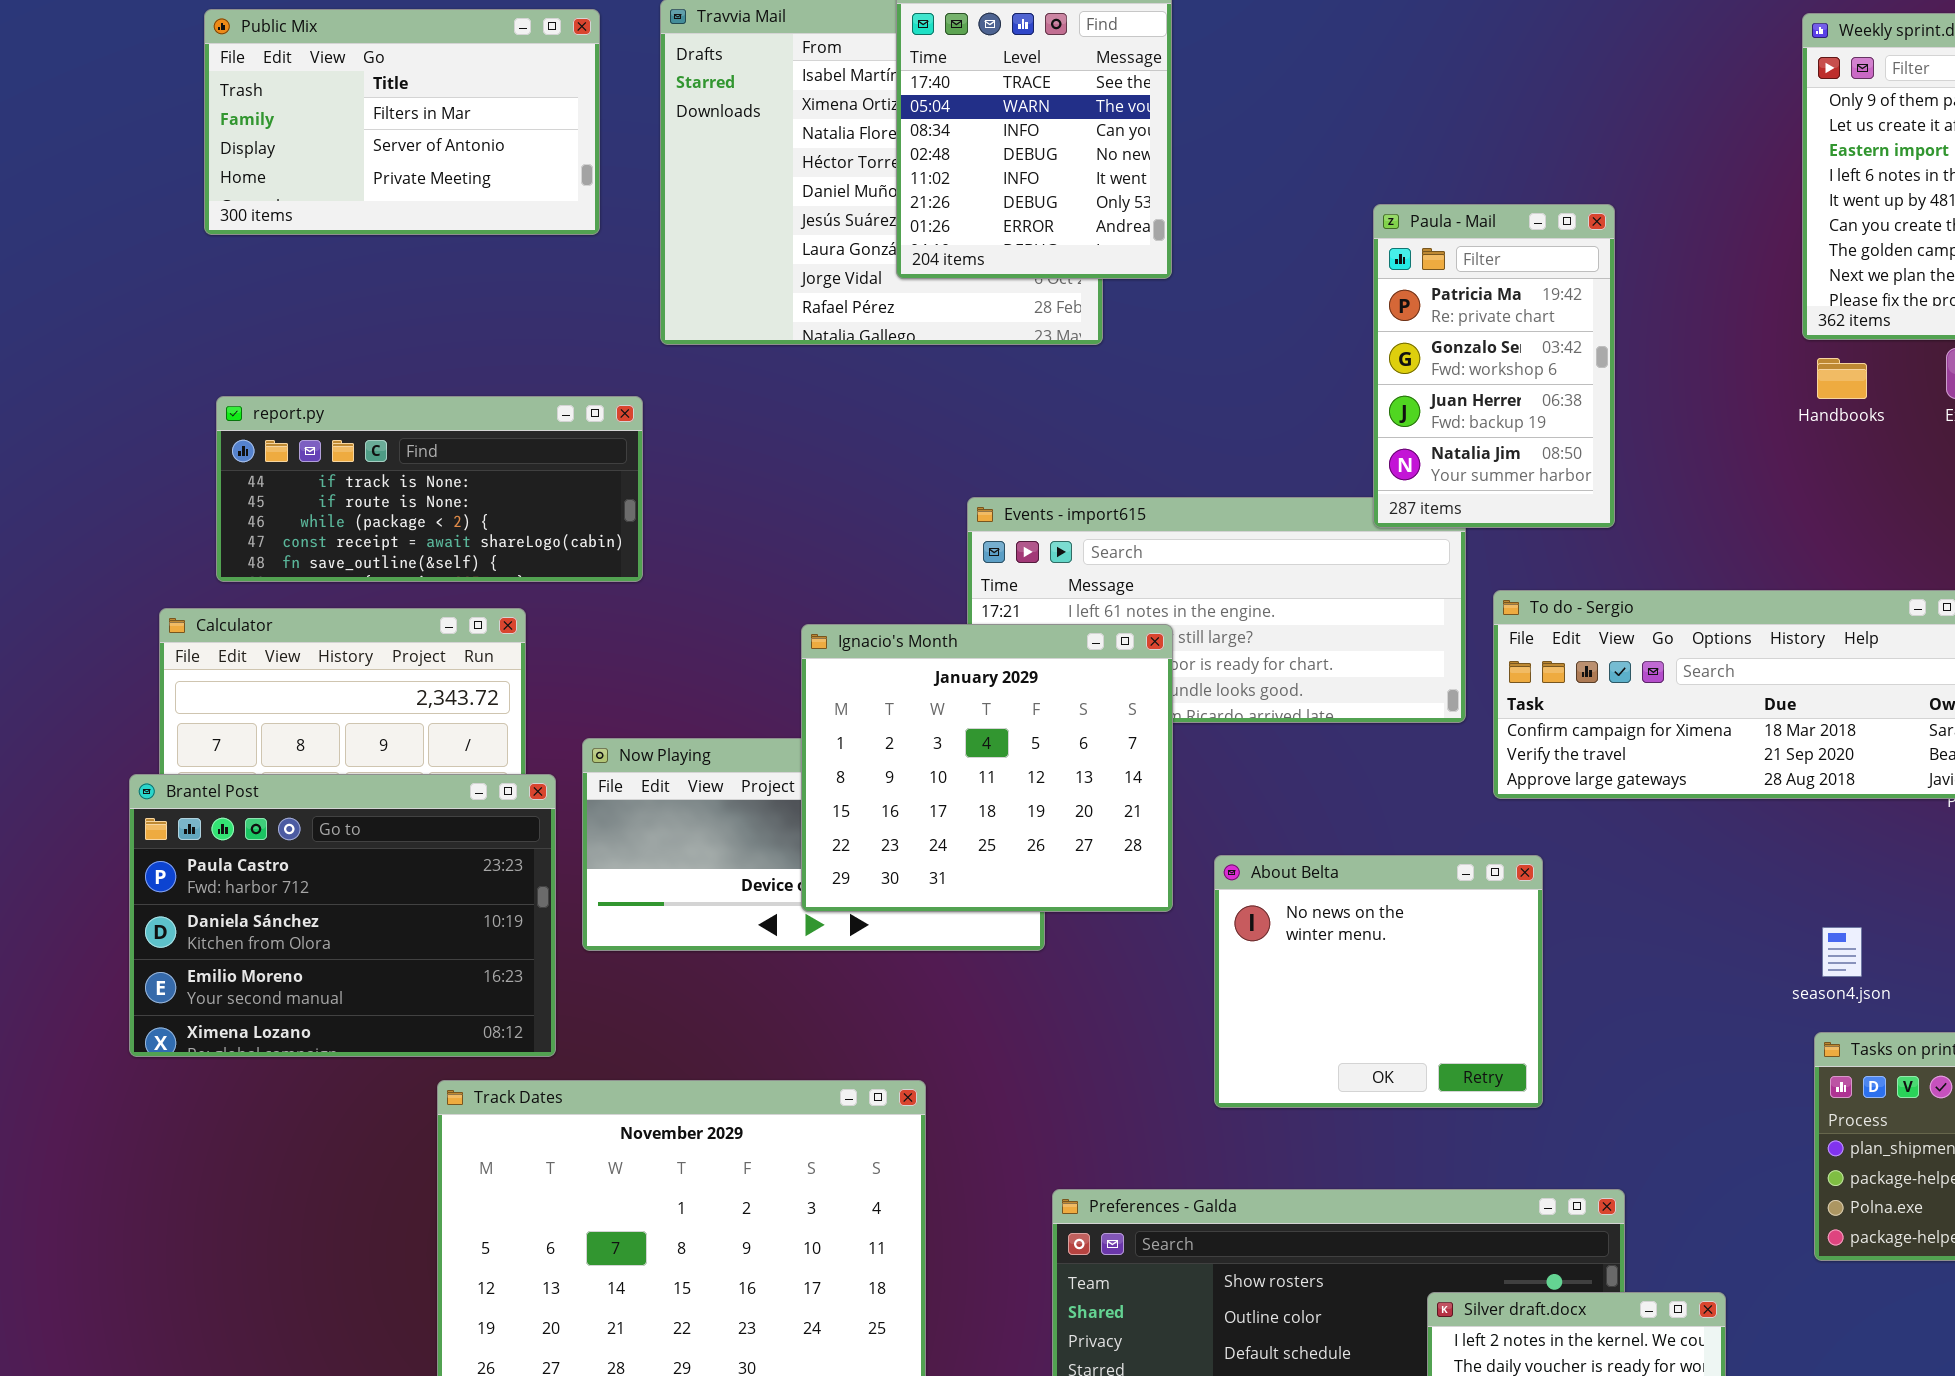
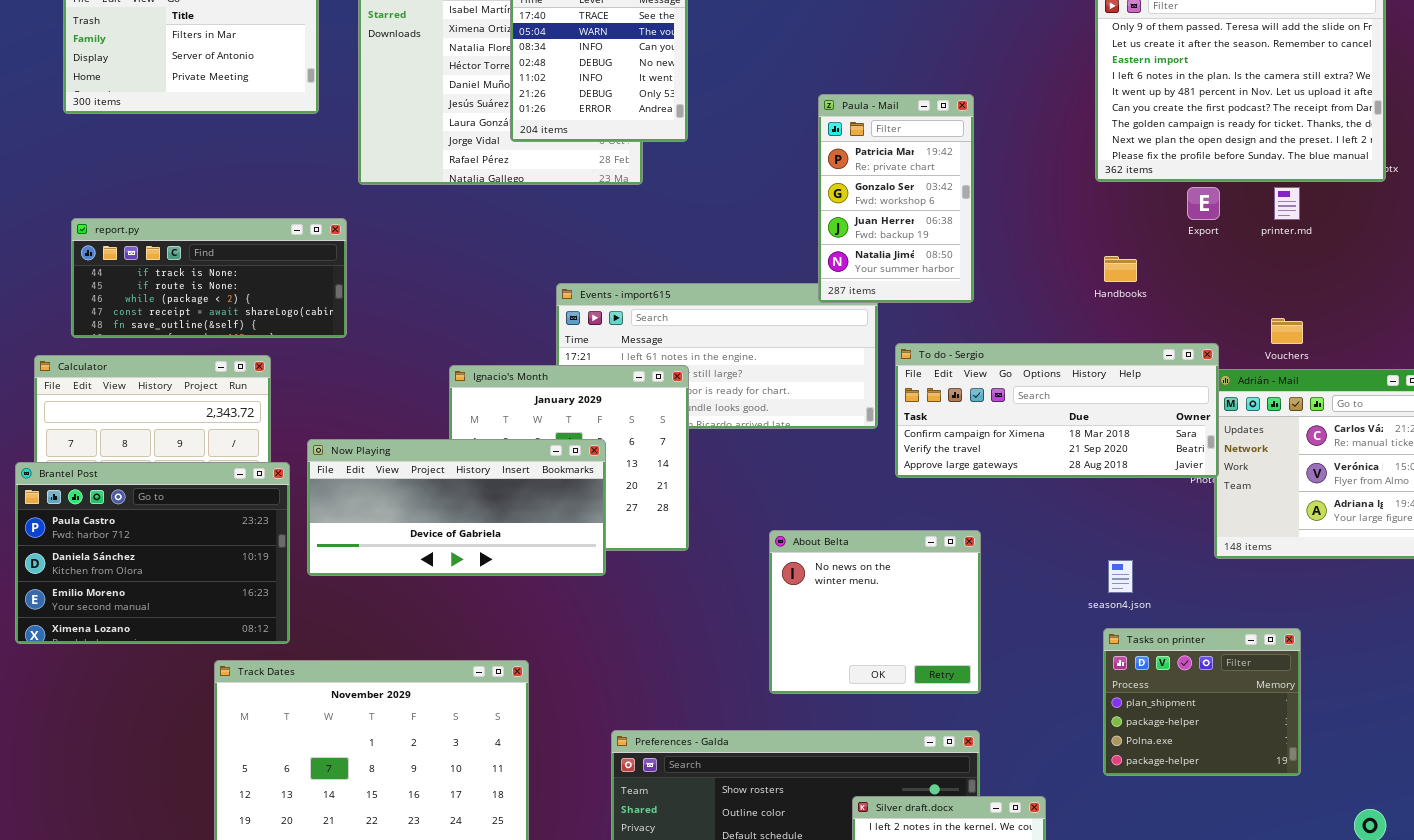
Handbooks: [1817,358,1867,399] -> [1104,256,1137,282], moved
Now Playing: [582,738,1045,951] -> [307,439,606,576], raised
About Belta: [1214,855,1543,1108] -> [769,530,981,694], moved

